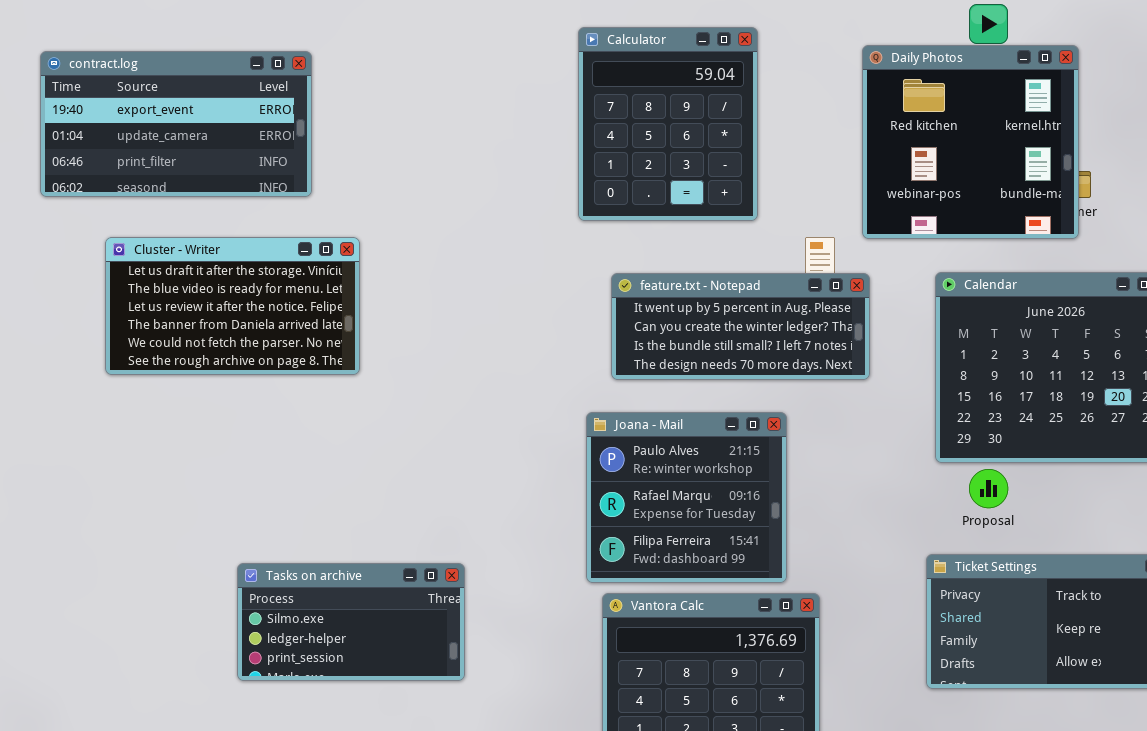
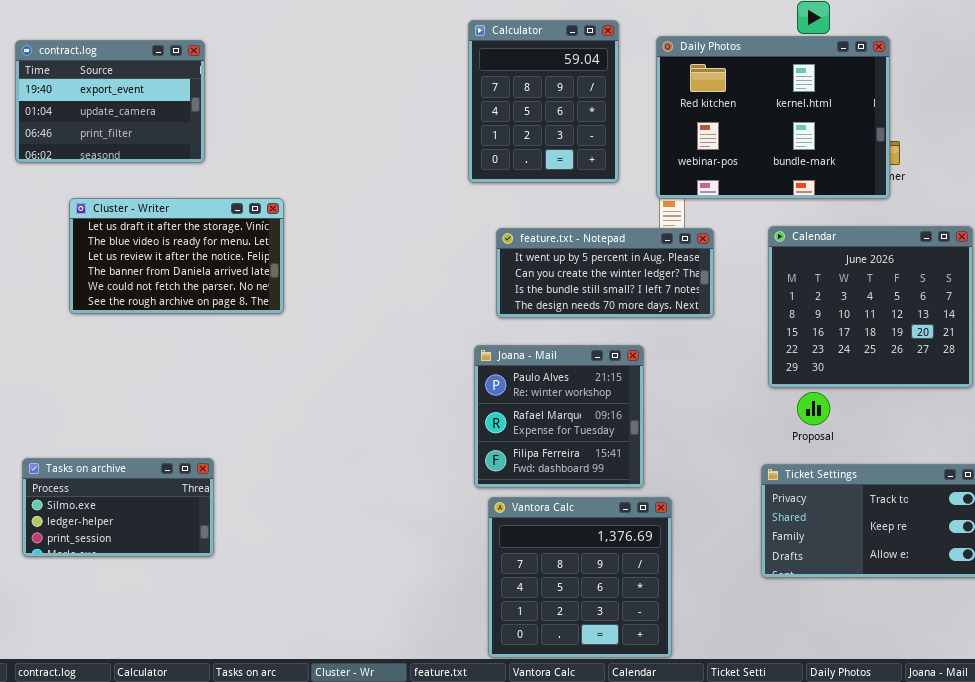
Daily Photos: [862,45,1079,239] -> [656,36,890,199], resized
contract.log: [40,51,312,197] -> [15,40,205,163], resized
Tasks on archive: [237,563,465,681] -> [22,458,214,557], moved

